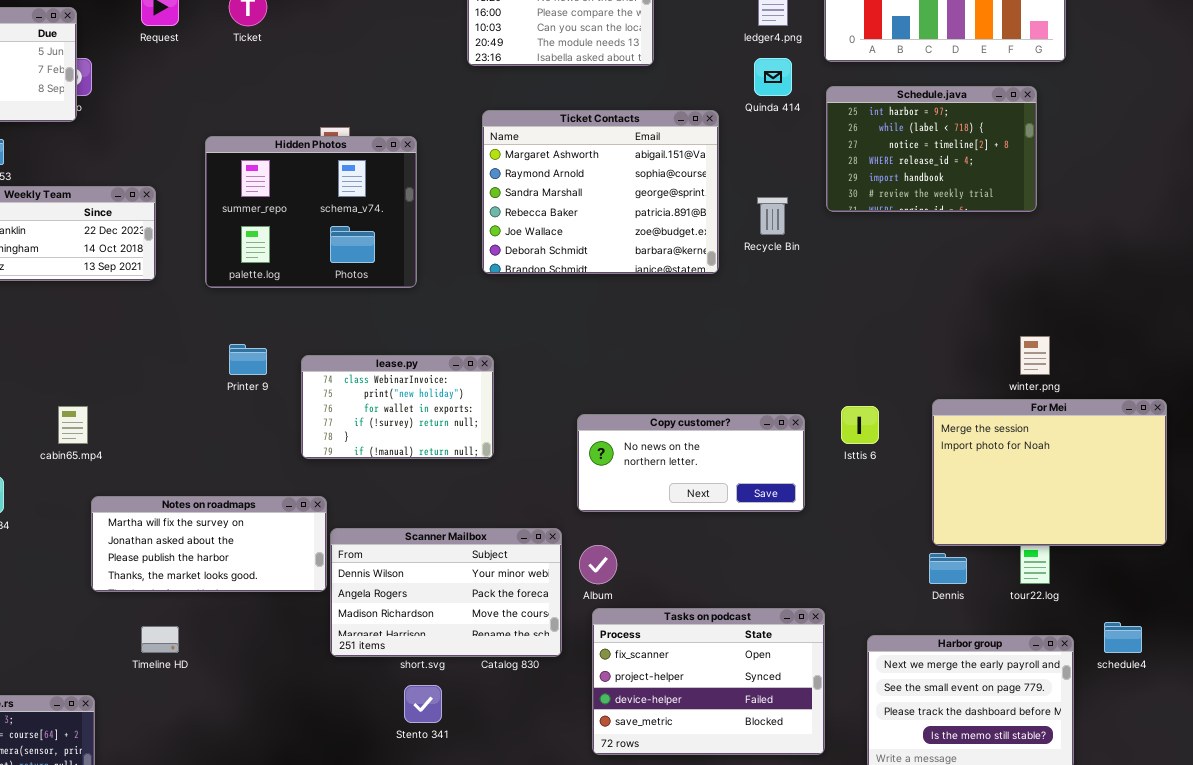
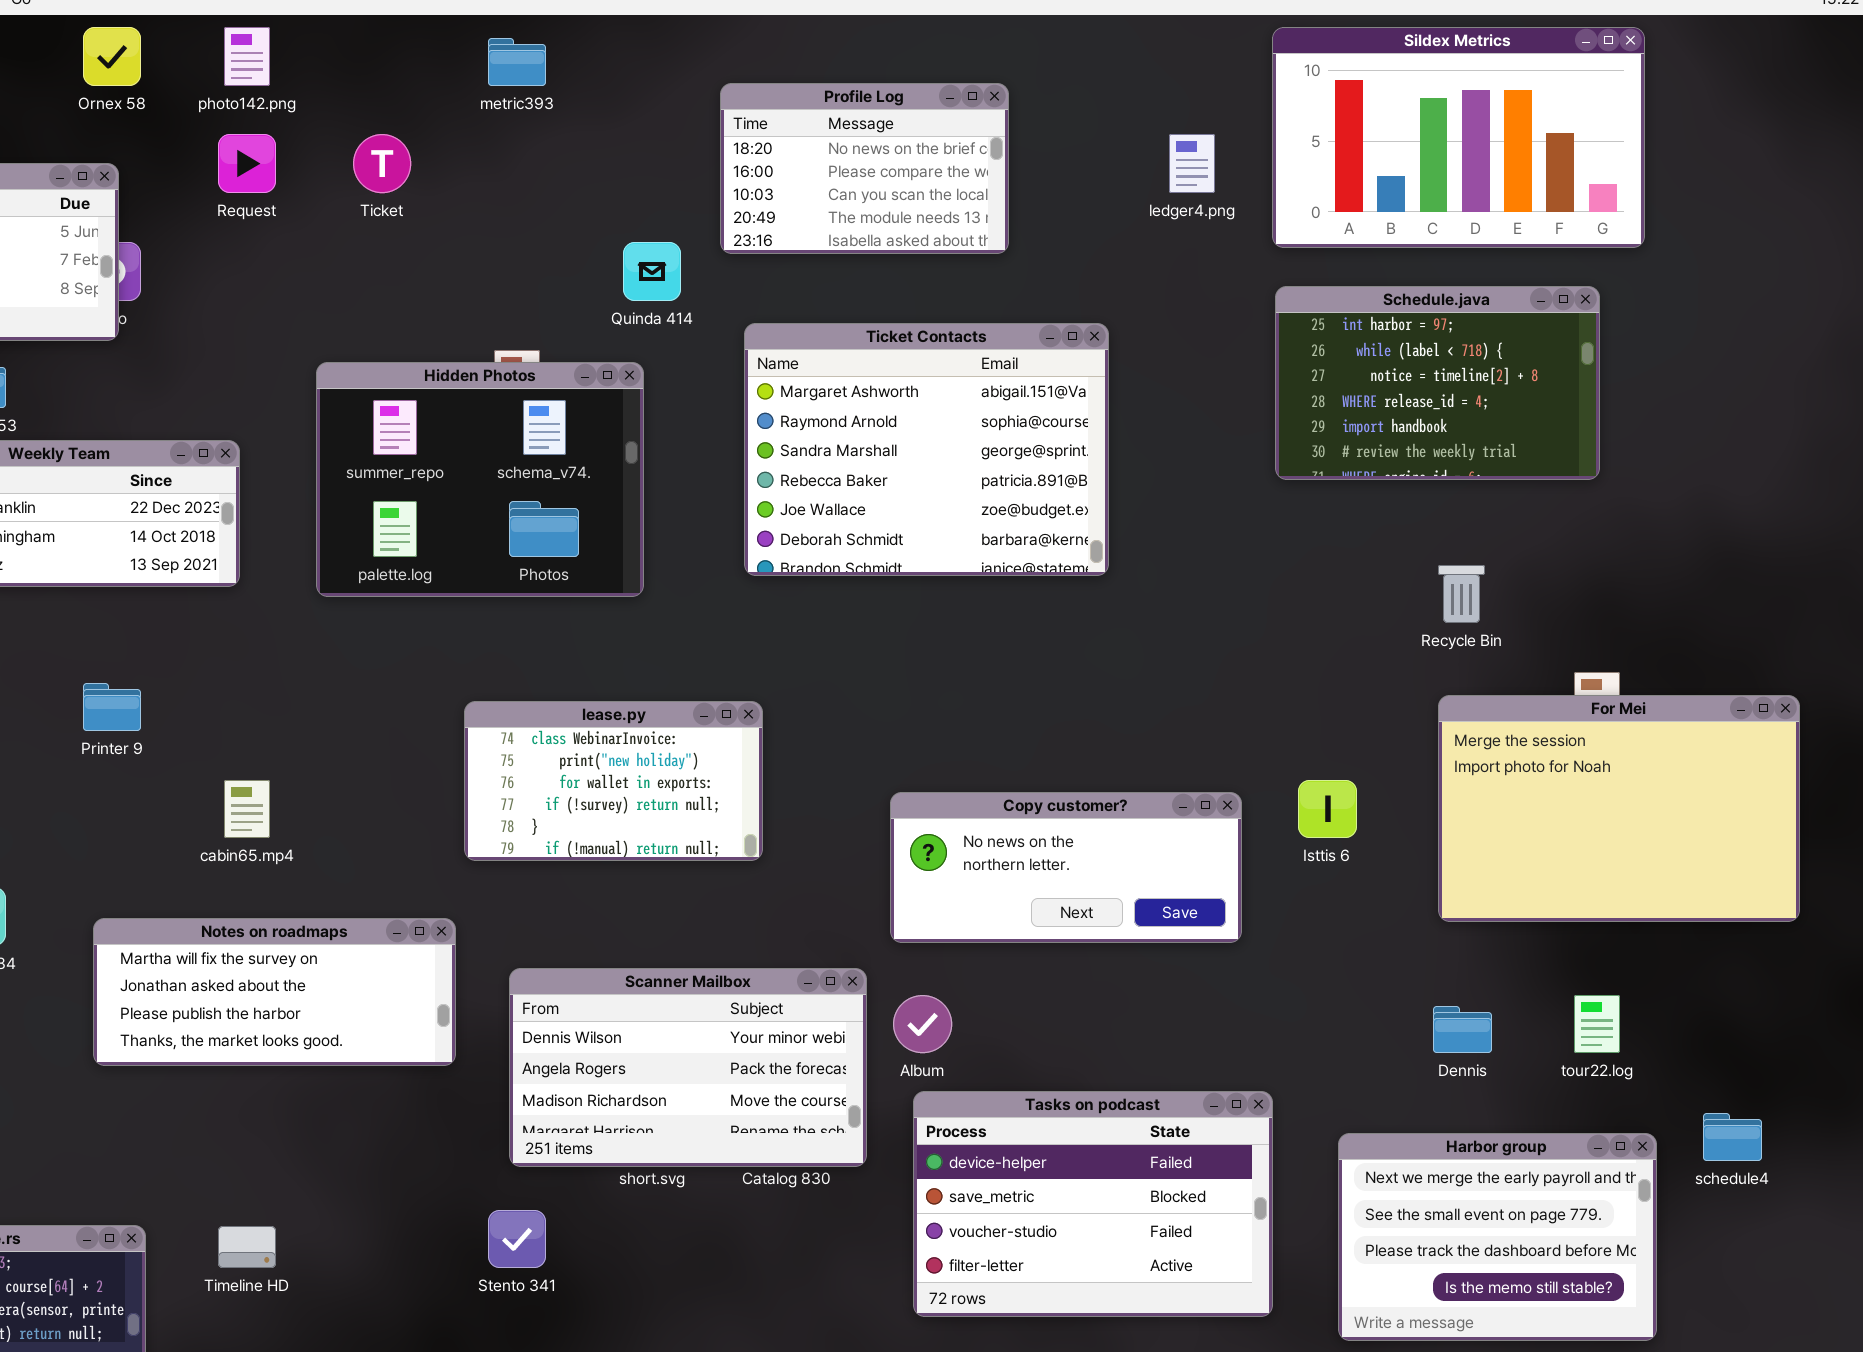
Quinda 414: [754,58,792,96] -> [623,242,681,301], moved
Recycle Bin: [757,197,788,235] -> [1438,565,1485,623], moved
Printer 9: [229,344,267,375] -> [83,683,141,731], moved
For Mei: [932,399,1167,546] -> [1438,695,1800,922], moved
cabin65.mp4: [58,406,88,444] -> [224,780,270,838], moved
Notes on roadmaps: [91,496,327,592] -> [93,918,456,1066], moved
Tasks on podcast: [592,608,825,755] -> [913,1091,1273,1317], scrolled down 2 rows
Timeline HD: [141,626,179,653] -> [218,1226,276,1268], moved
Stento 341: [404,685,442,723] -> [488,1210,546,1268], moved

